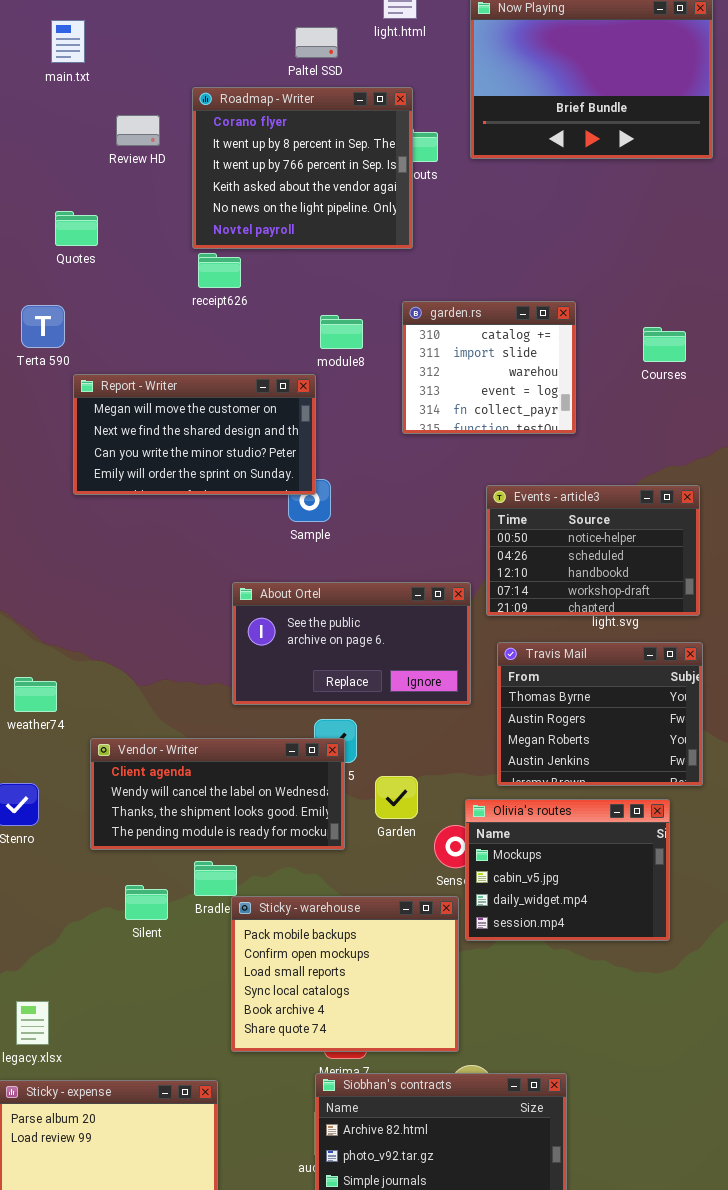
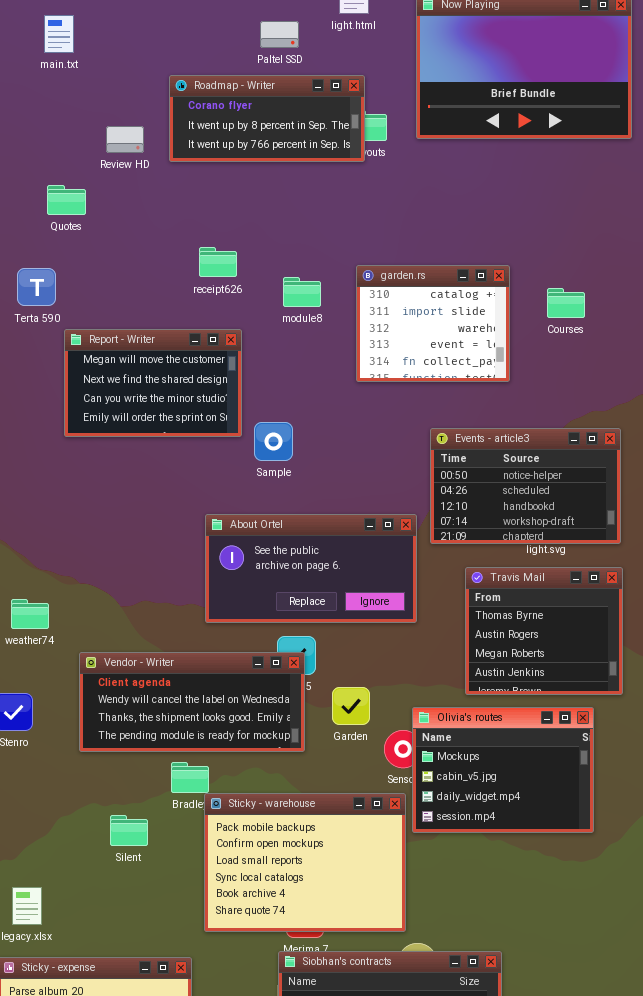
Roadmap - Writer: [192,87,413,249] -> [169,75,365,162], resized
Review HD: [116,115,160,146] -> [106,126,144,153], moved
receipt626: [198,253,241,288] -> [199,247,237,277], moved
Courses: [643,327,686,362] -> [547,288,585,318], moved
Report - Writer: [73,374,316,495] -> [64,329,242,437], resized
Travis Mail: [497,642,703,786] -> [465,567,623,695], resized
Silent: [125,885,168,920] -> [110,815,148,846], moved

